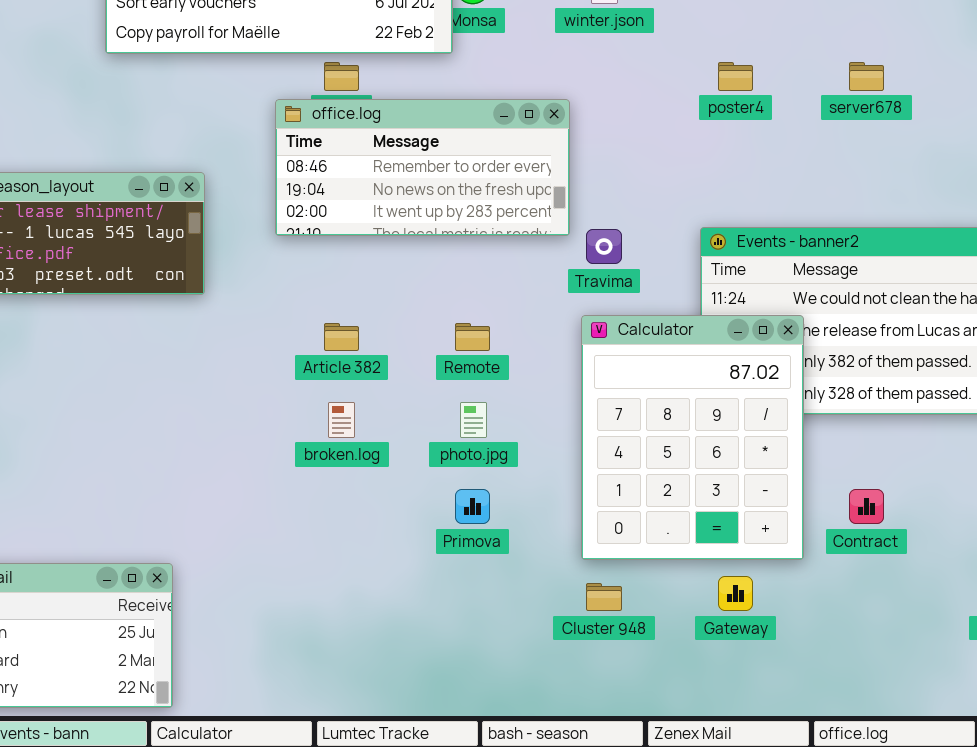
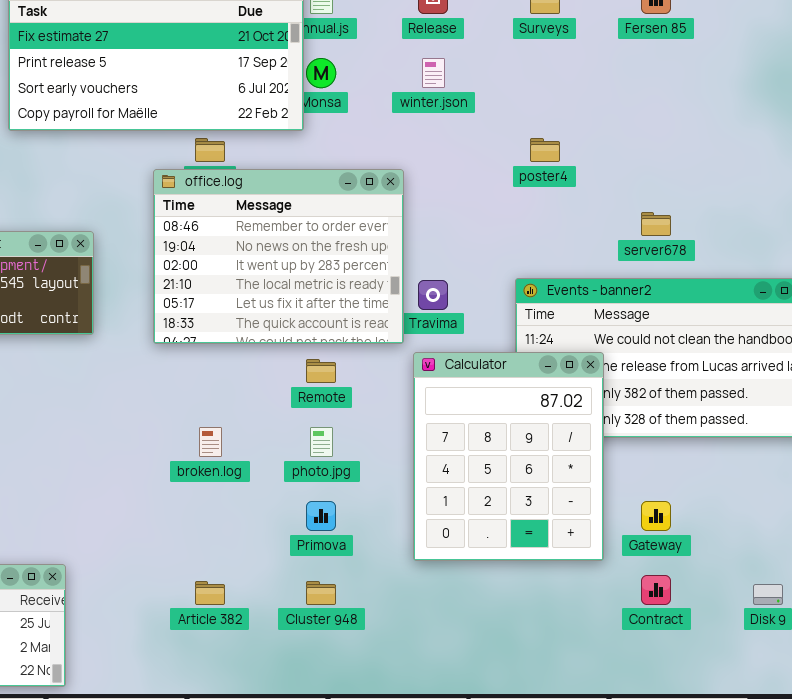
server678: [849,62,884,91] -> [641,212,671,236], moved
office.log: [275,99,570,236] -> [153,169,404,344], resized
Article 382: [324,323,359,351] -> [195,581,225,605], moved
Contract: [849,489,884,524] -> [641,575,671,605], moved
Gateway: [718,576,753,611] -> [641,501,671,531], moved
Cluster 948: [586,583,622,611] -> [306,581,336,605], moved

